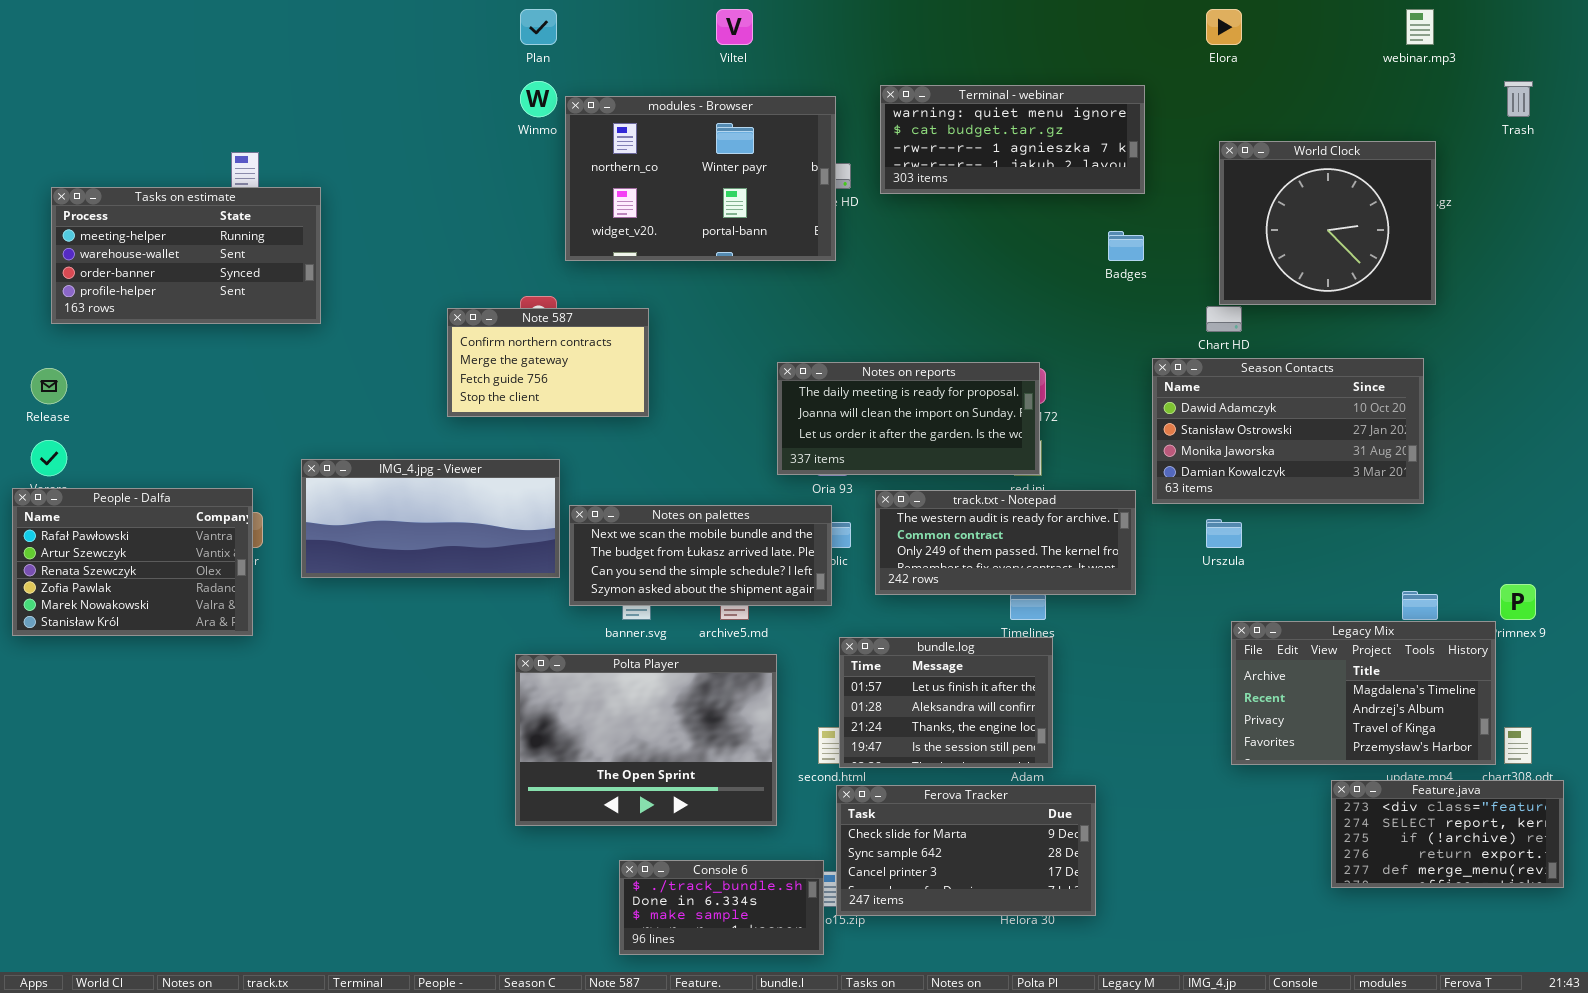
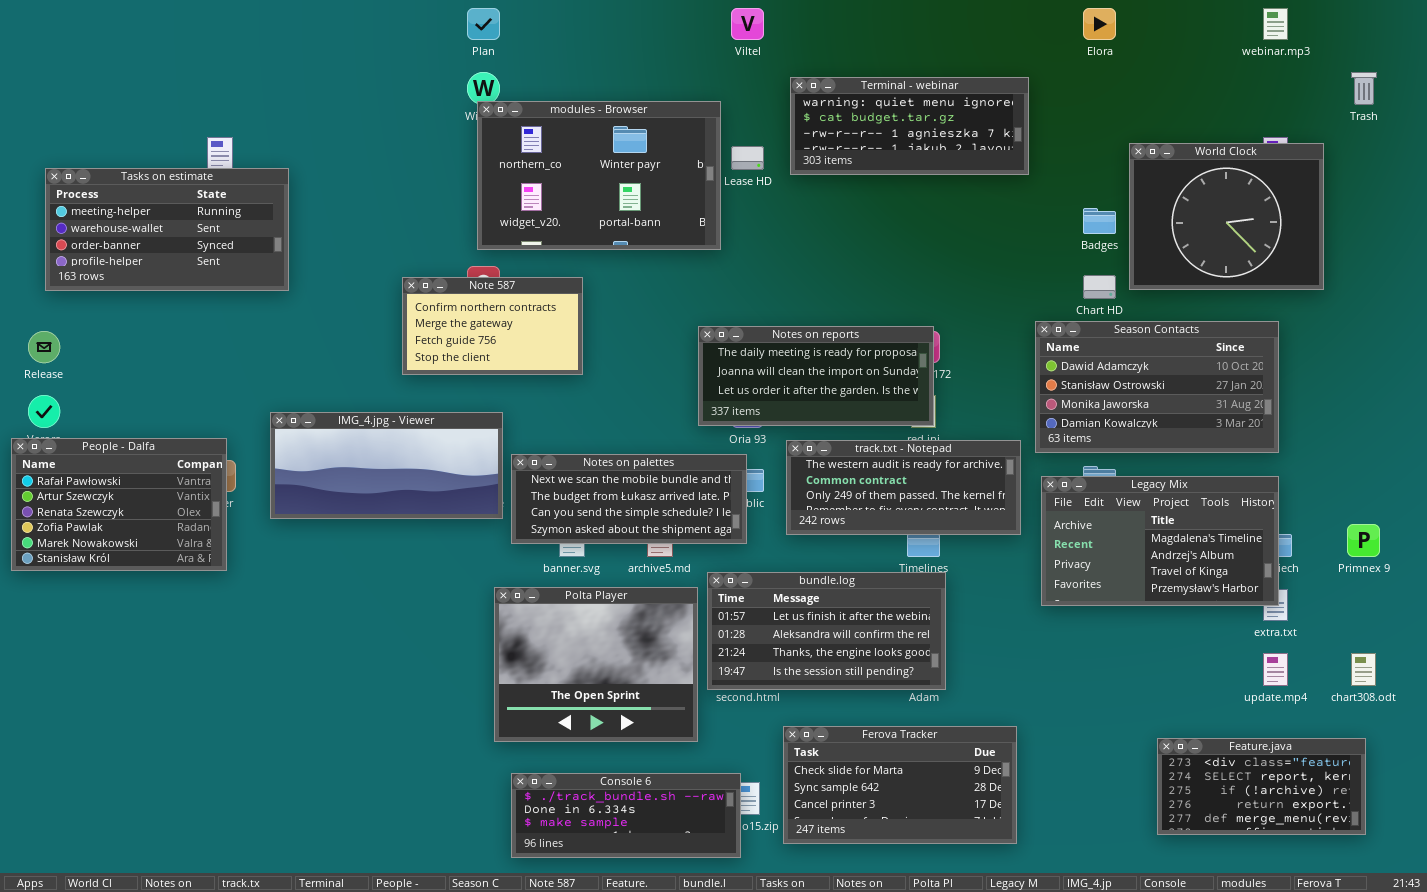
Viltel: [716,9,753,45] -> [731,8,764,40], moved
modules - Browser: [565,96,836,261] -> [477,101,721,250], moved
World Clock: [1219,141,1436,305] -> [1129,143,1324,290], moved
Badges: [1108,231,1144,261] -> [1083,208,1116,234], moved
Legacy Mix: [1231,621,1496,765] -> [1041,476,1279,606], moved
bundle.log: [839,637,1053,768] -> [707,572,946,690], resized
Polta Player: [515,654,777,826] -> [494,587,698,742], resized
Feature.java: [1331,780,1564,888] -> [1157,738,1366,835], moved
Ferova Tracker: [836,785,1096,916] -> [783,726,1017,844], moved
Console 6: [619,860,824,955] -> [511,773,741,858], resized

